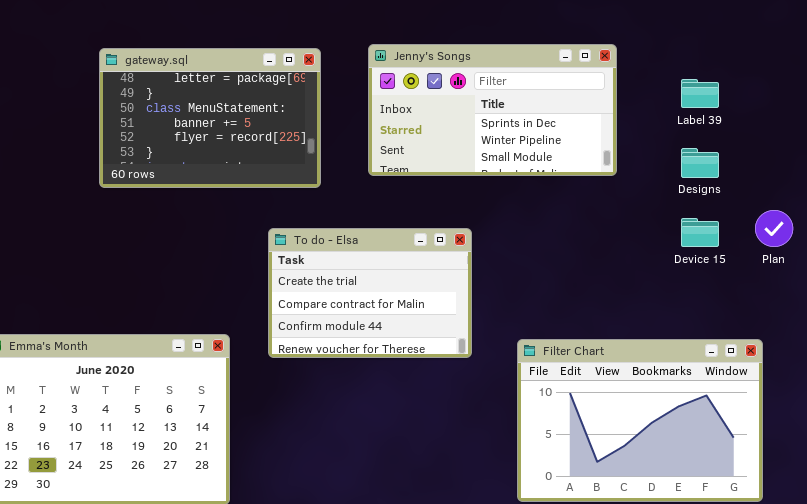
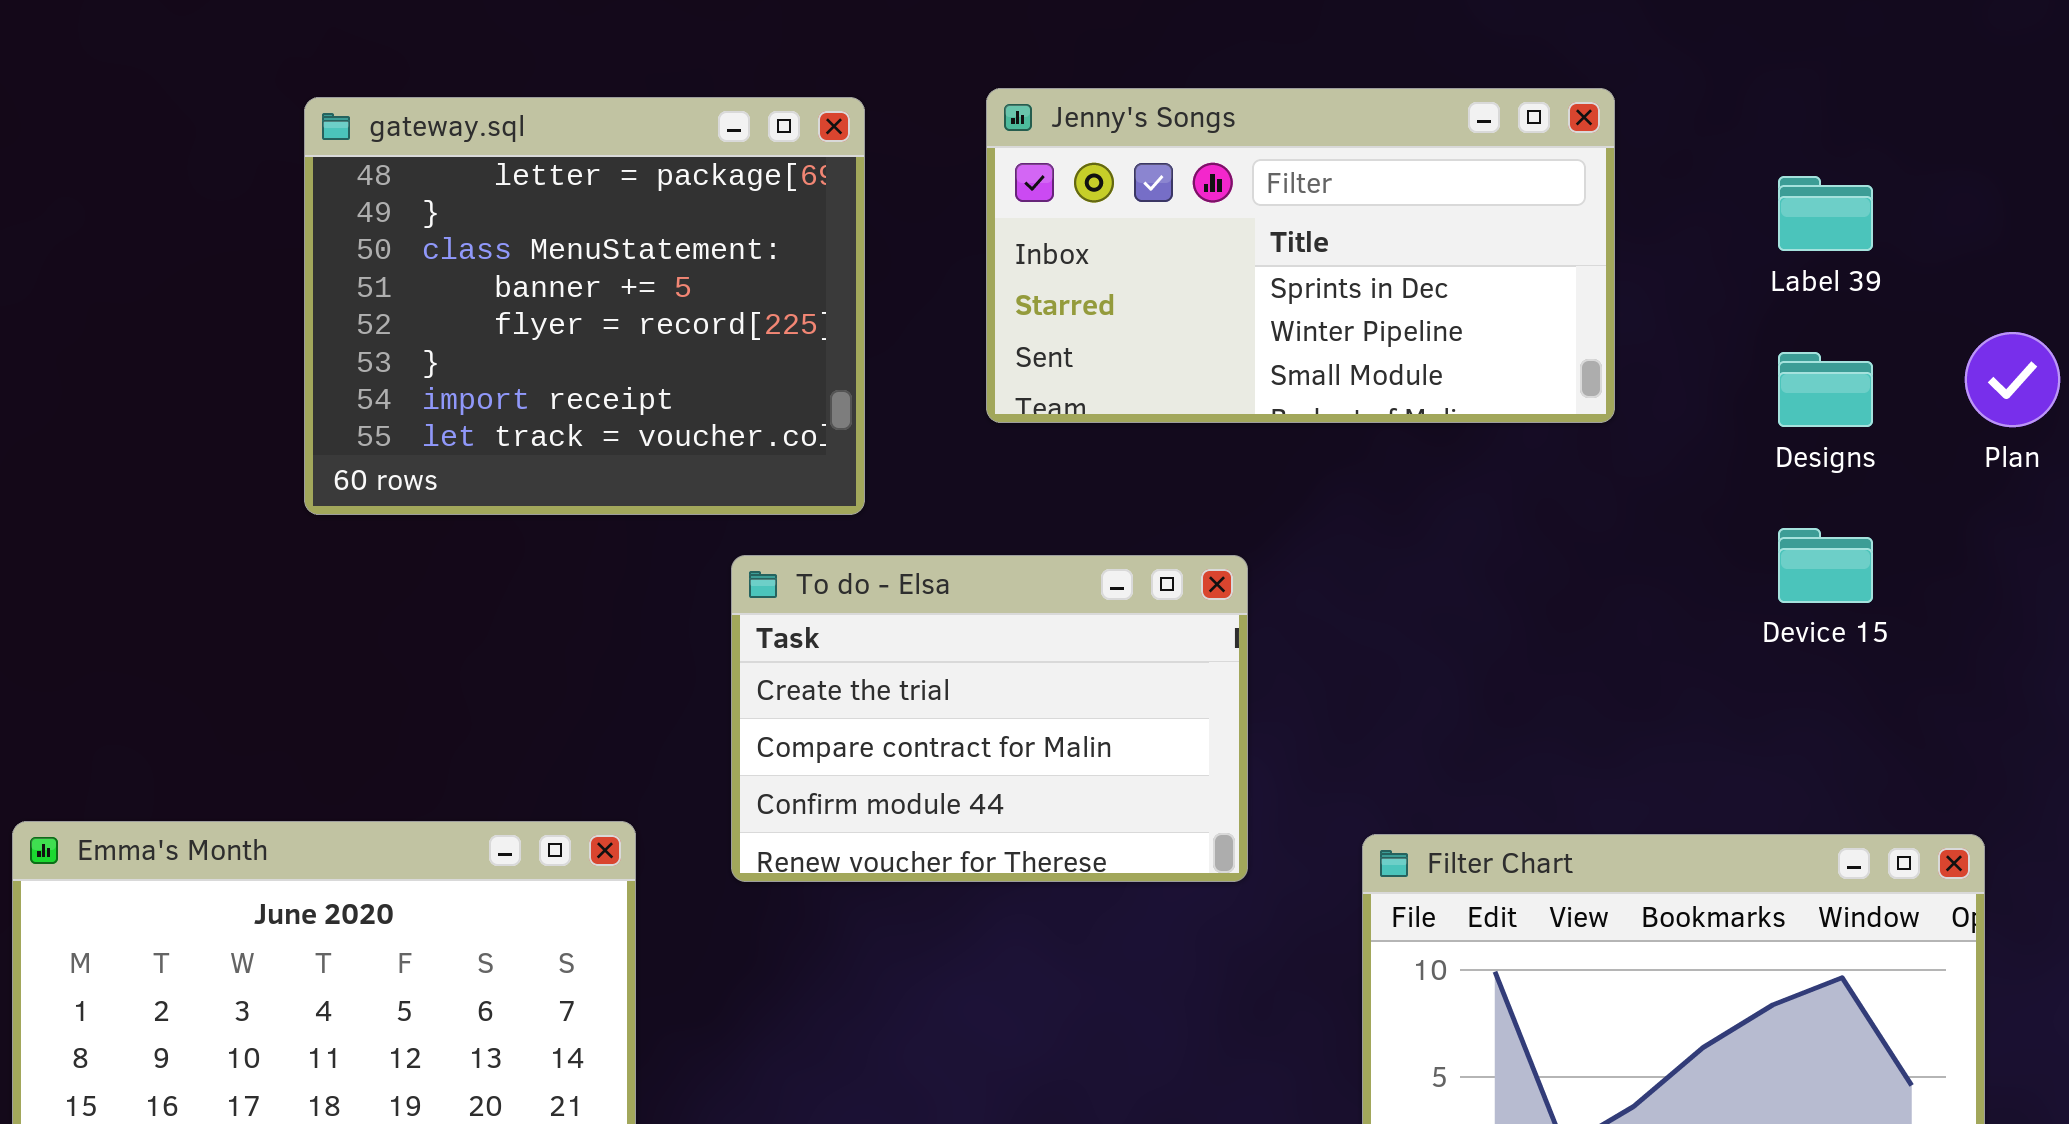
gateway.sql: [99,48,321,188] -> [304,97,865,515], resized
Plan: [755,210,793,247] -> [1965,332,2060,427], moved

